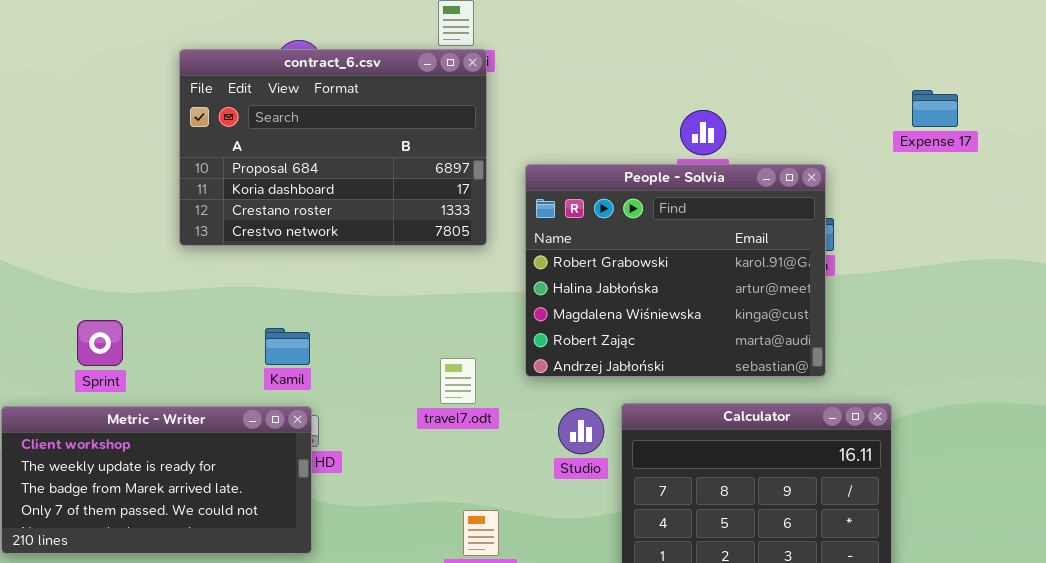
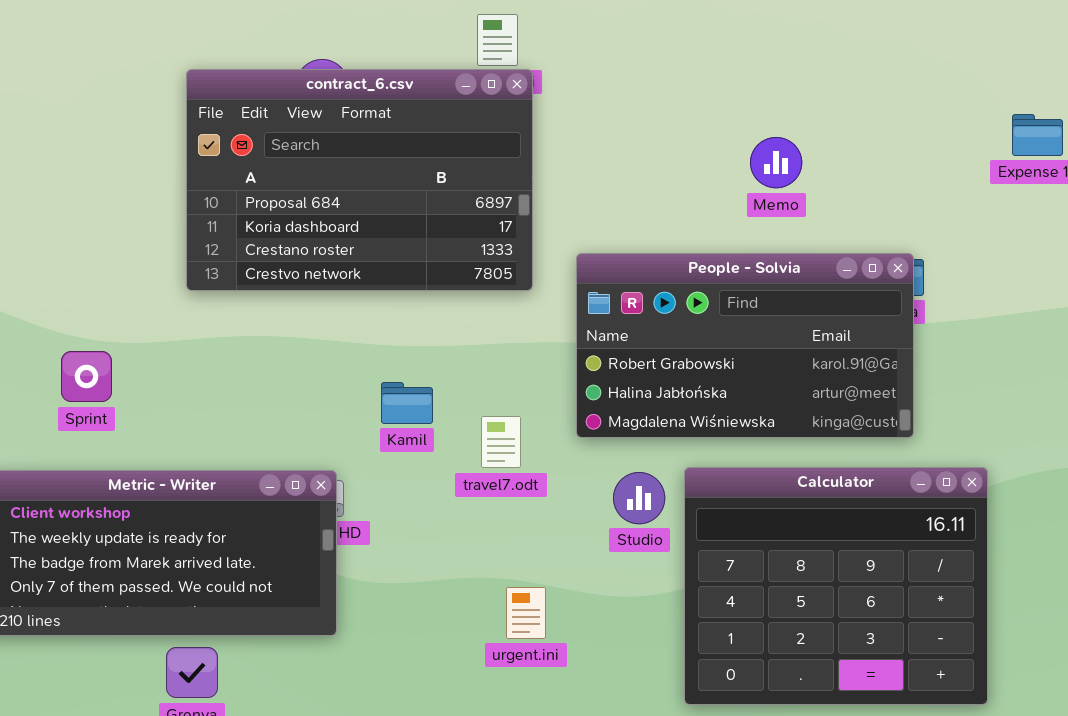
People - Solvia: [525,164,826,377] -> [576,253,914,438], resized
Sprint: [77,320,123,366] -> [61,351,112,402], moved
Kamil: [265,328,310,365] -> [381,382,433,424], moved

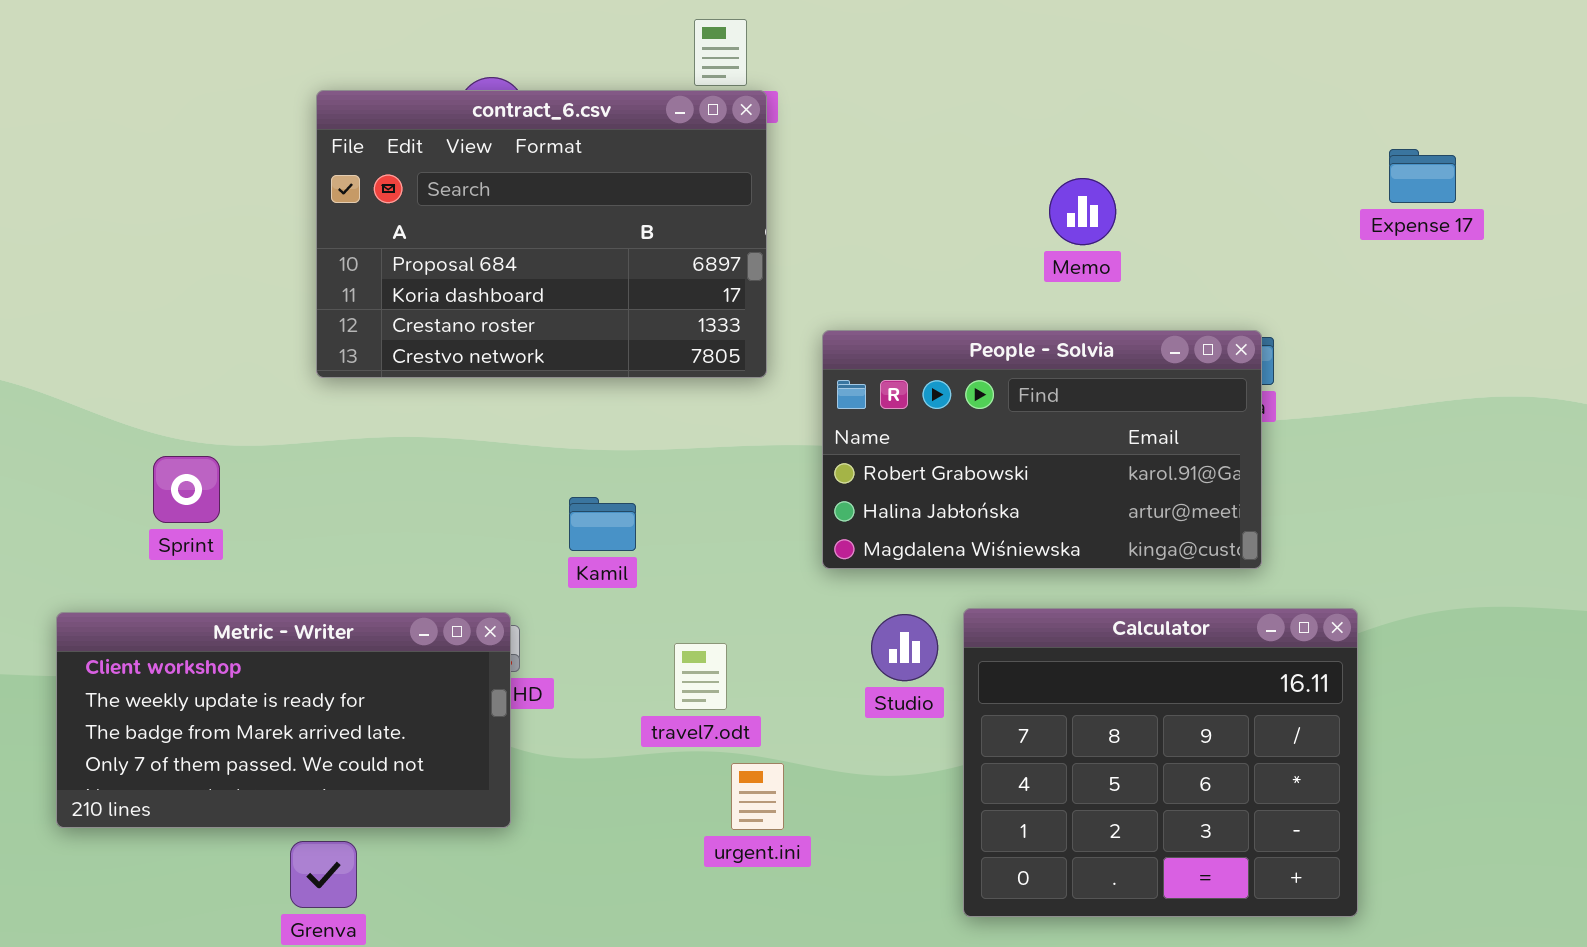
travel7.odt: [481,416,521,468] -> [674,643,727,710], moved

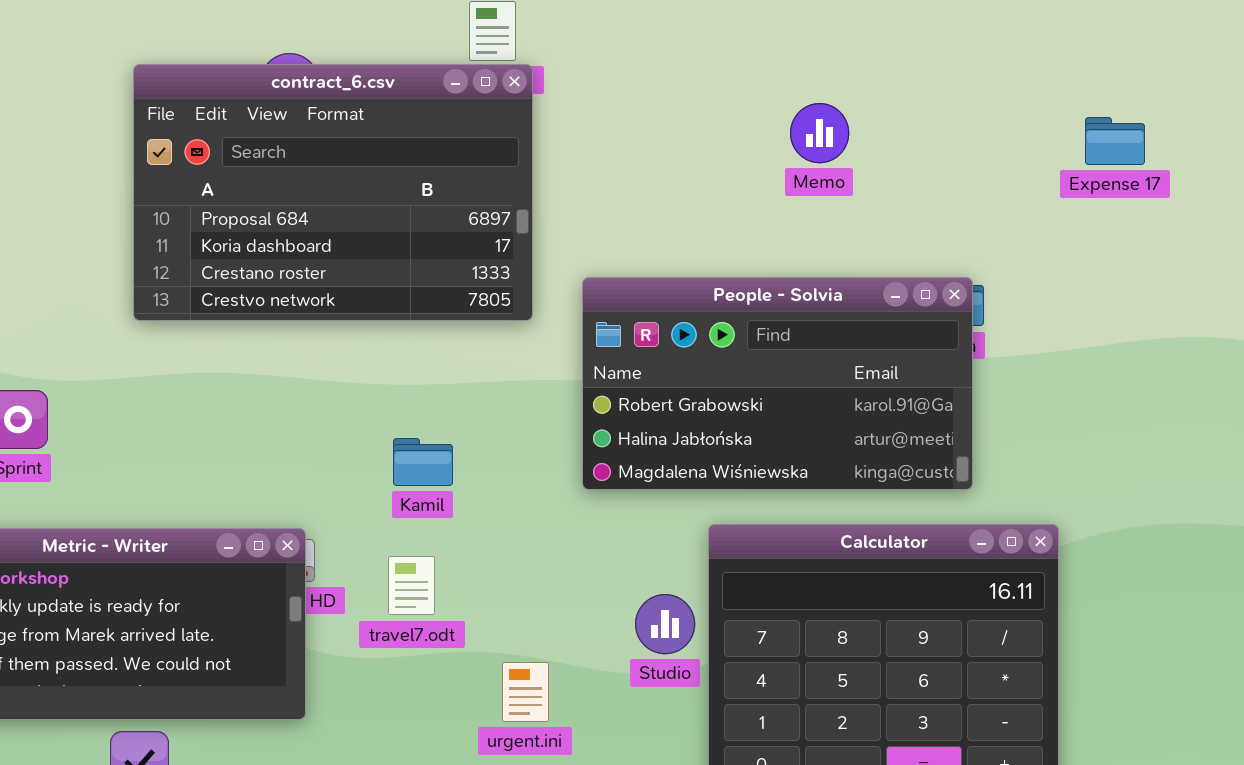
Memo: [1049,178,1116,245] -> [790,103,849,163], moved
Kamil: [569,497,636,551] -> [393,438,453,486], moved
Studio: [871,614,938,681] -> [635,594,695,654], moved
travel7.odt: [674,643,727,710] -> [388,556,435,615], moved

